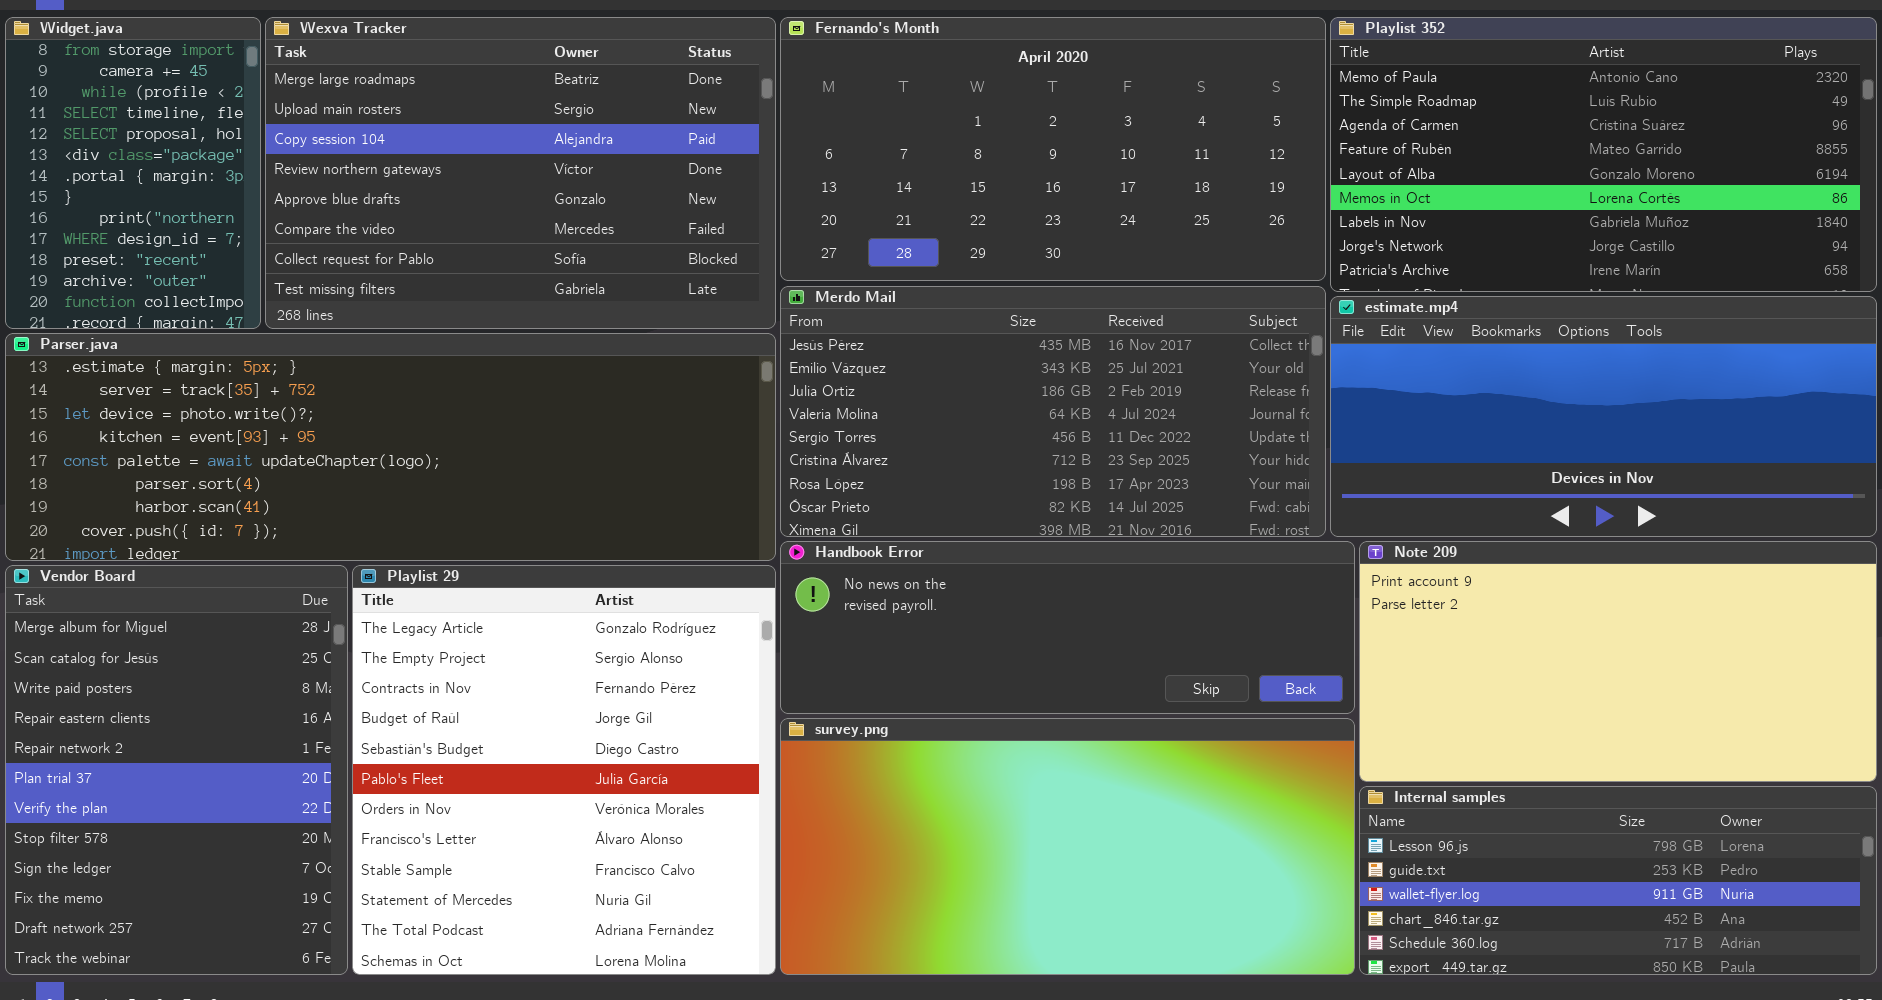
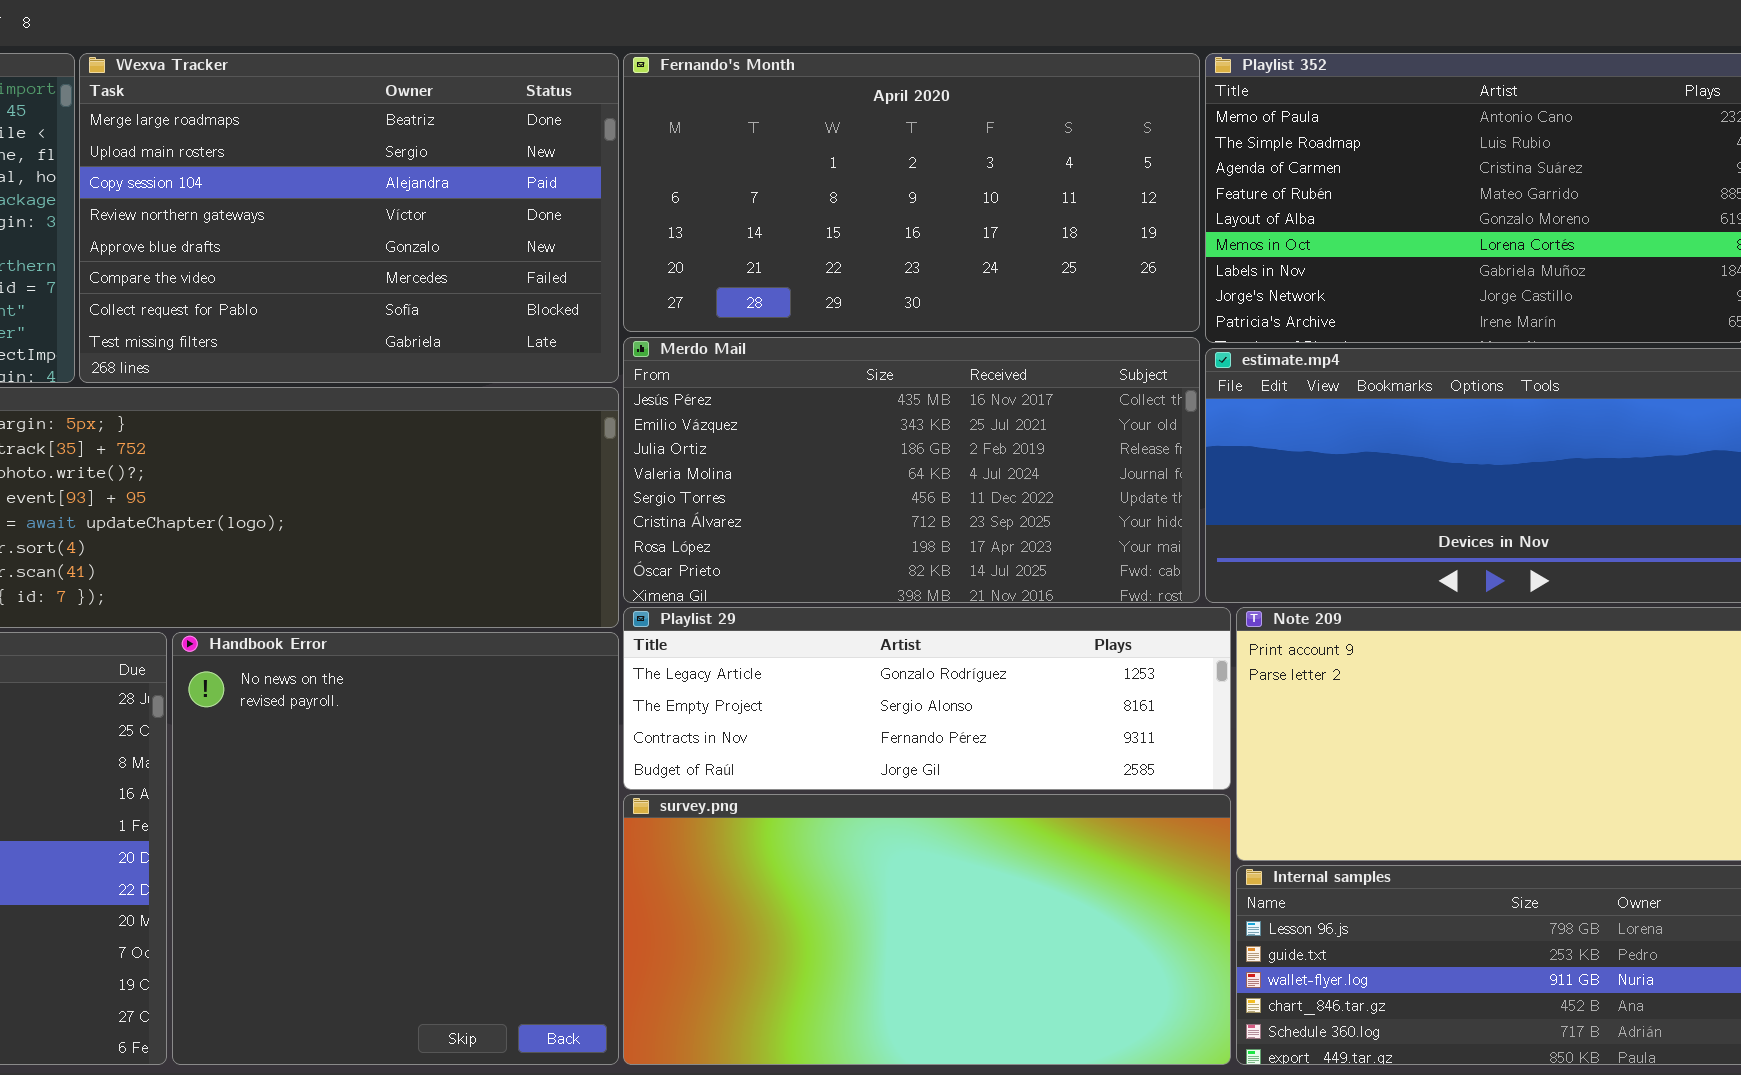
Handbook Error: [780,541,1355,714] -> [172,632,619,1065], moved, resized
Playlist 29: [352,565,776,975] -> [623,607,1231,790], moved, resized

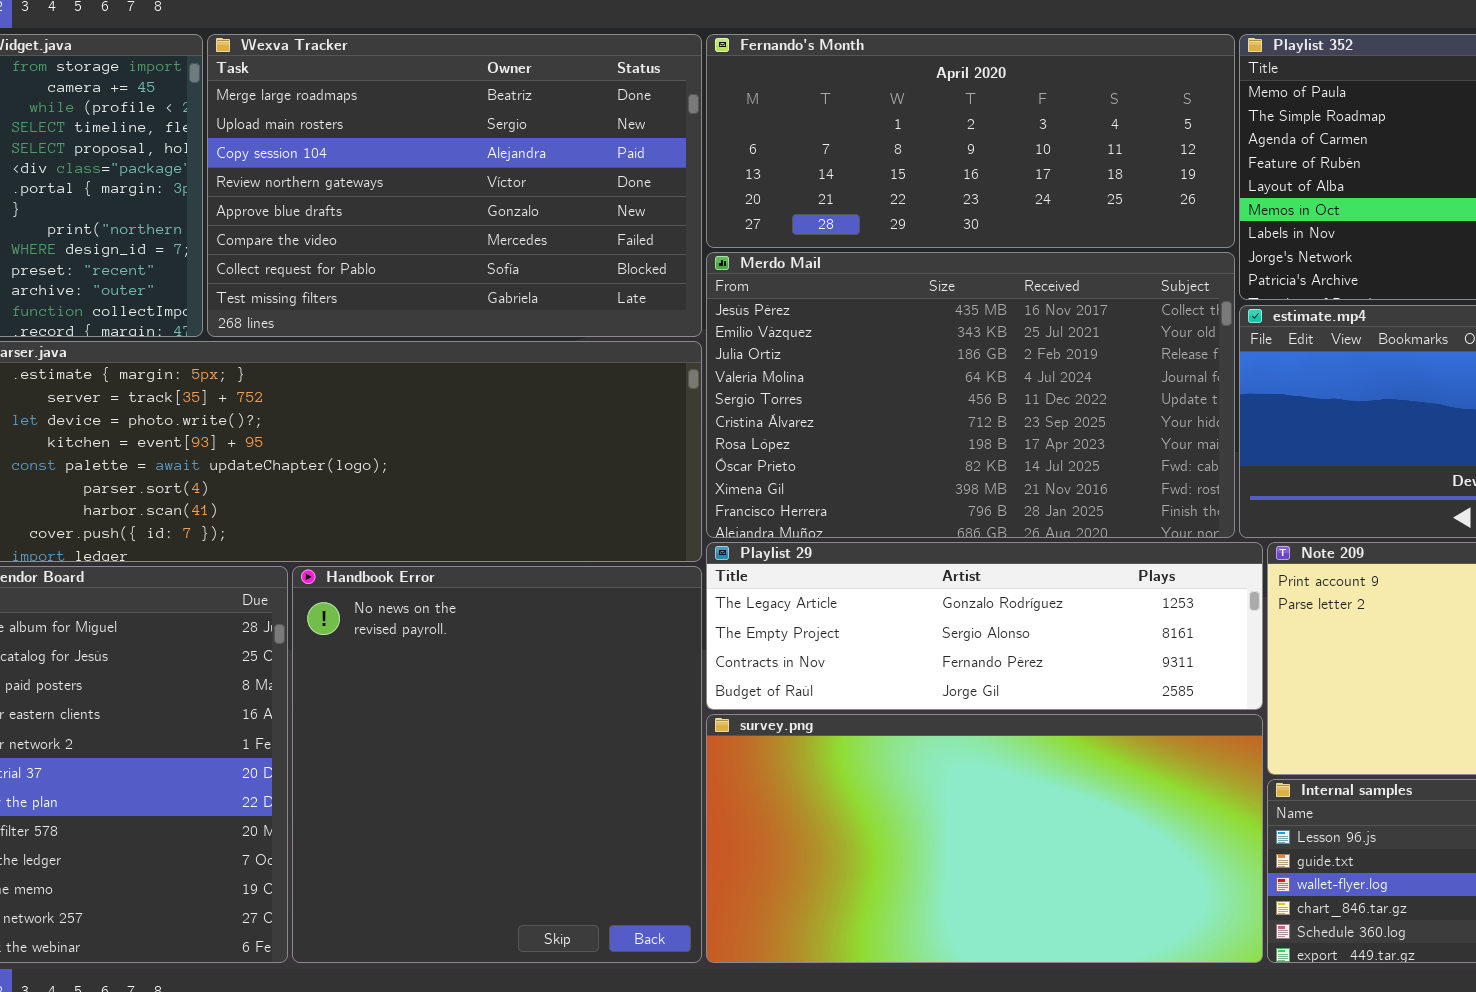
Fernando's Month: [623,53,1200,332] -> [706,34,1235,248], resized
Merdo Mail: [623,337,1200,603] -> [706,252,1235,538], resized

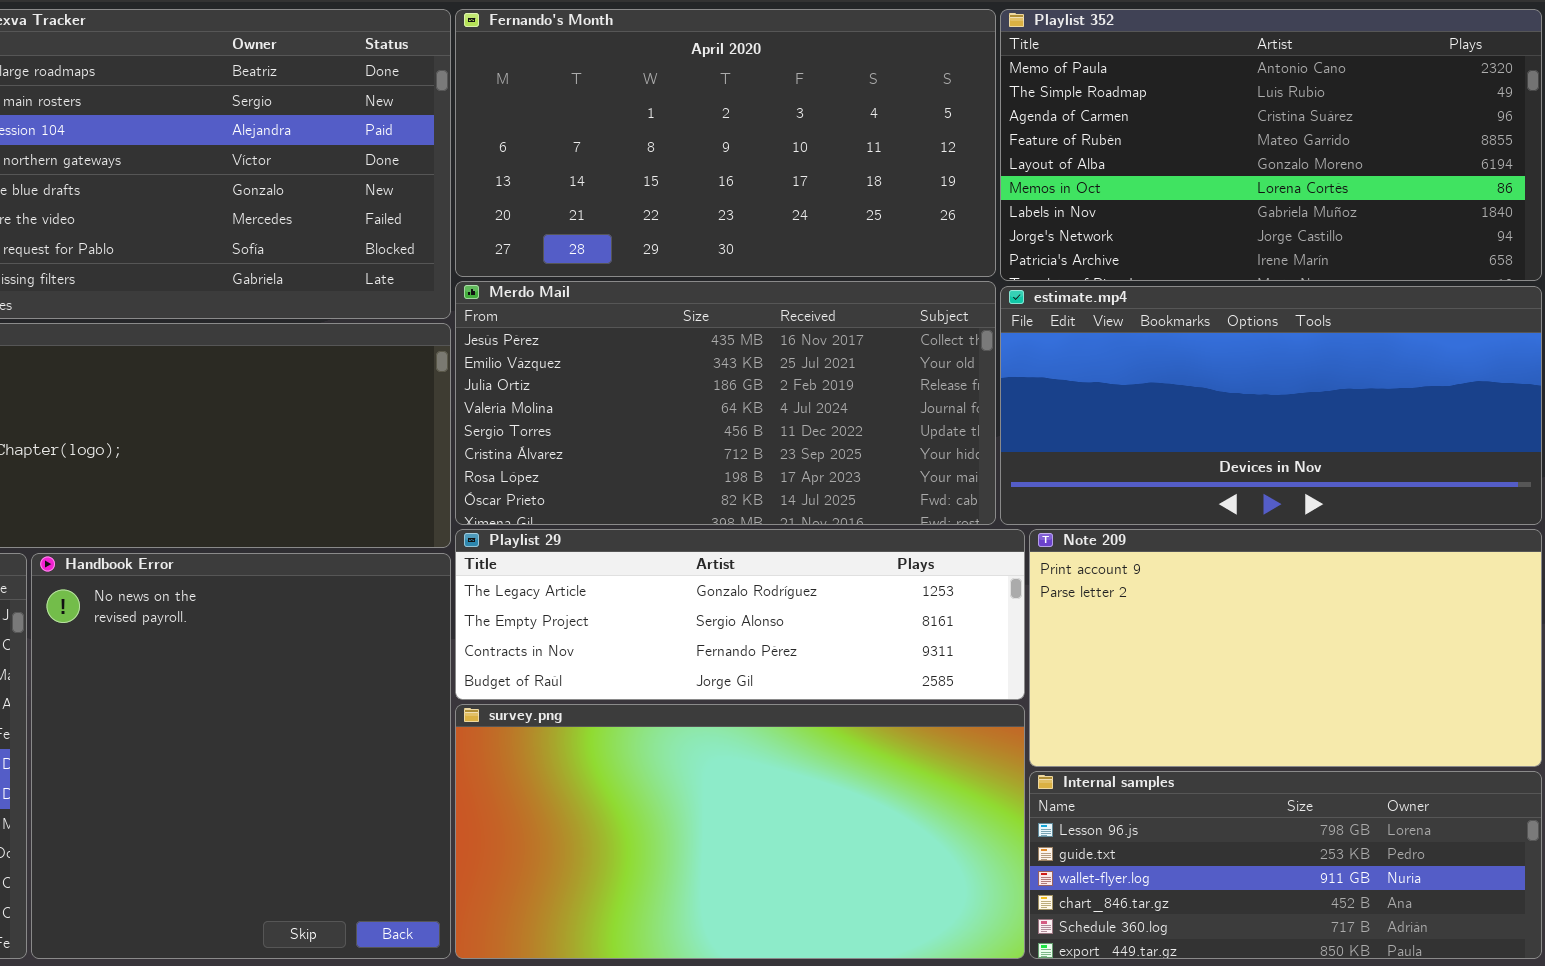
Fernando's Month: [706,34,1235,248] -> [455,9,996,277], resized
Merdo Mail: [706,252,1235,538] -> [455,281,996,525], resized

